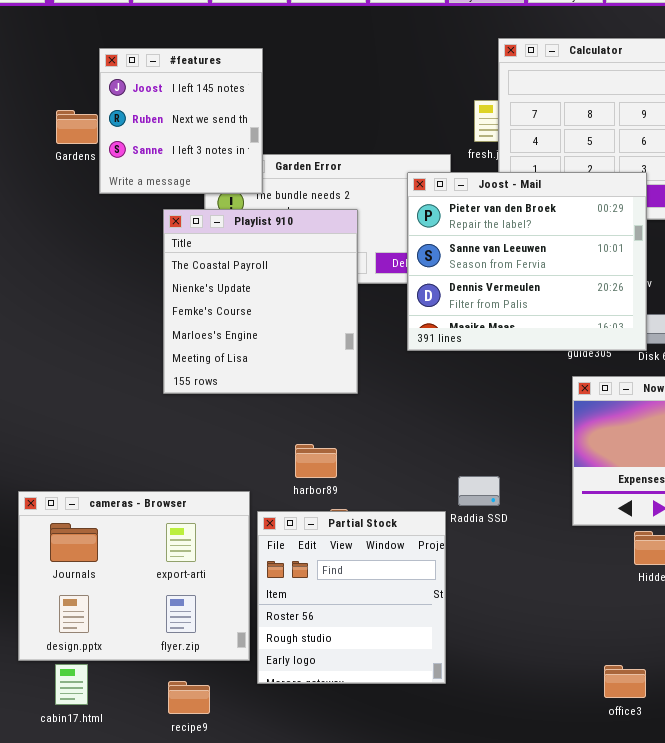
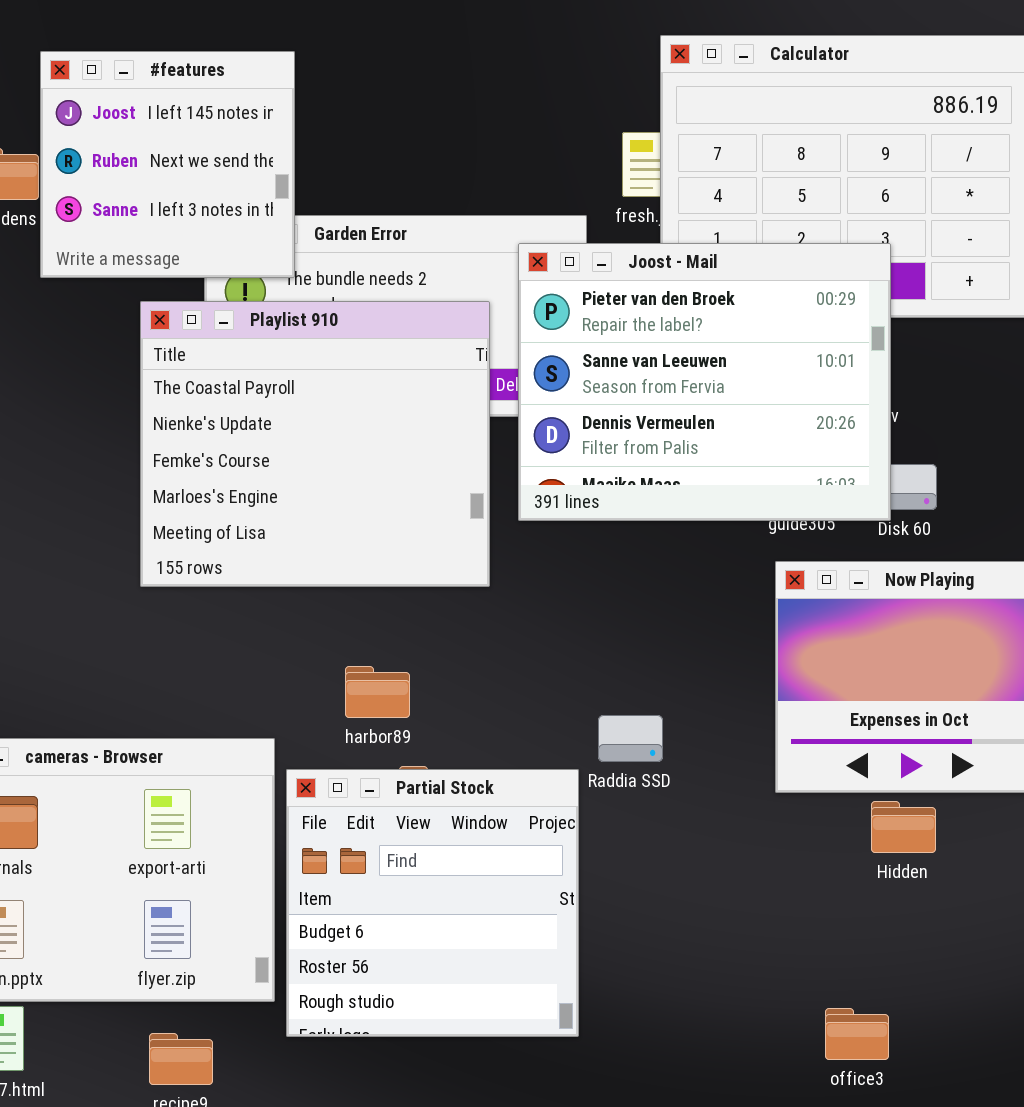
Playlist 910: [163,209,358,394] -> [140,301,490,587], resized
Partial Stock: [257,511,446,684] -> [286,769,579,1037], scrolled up 1 row

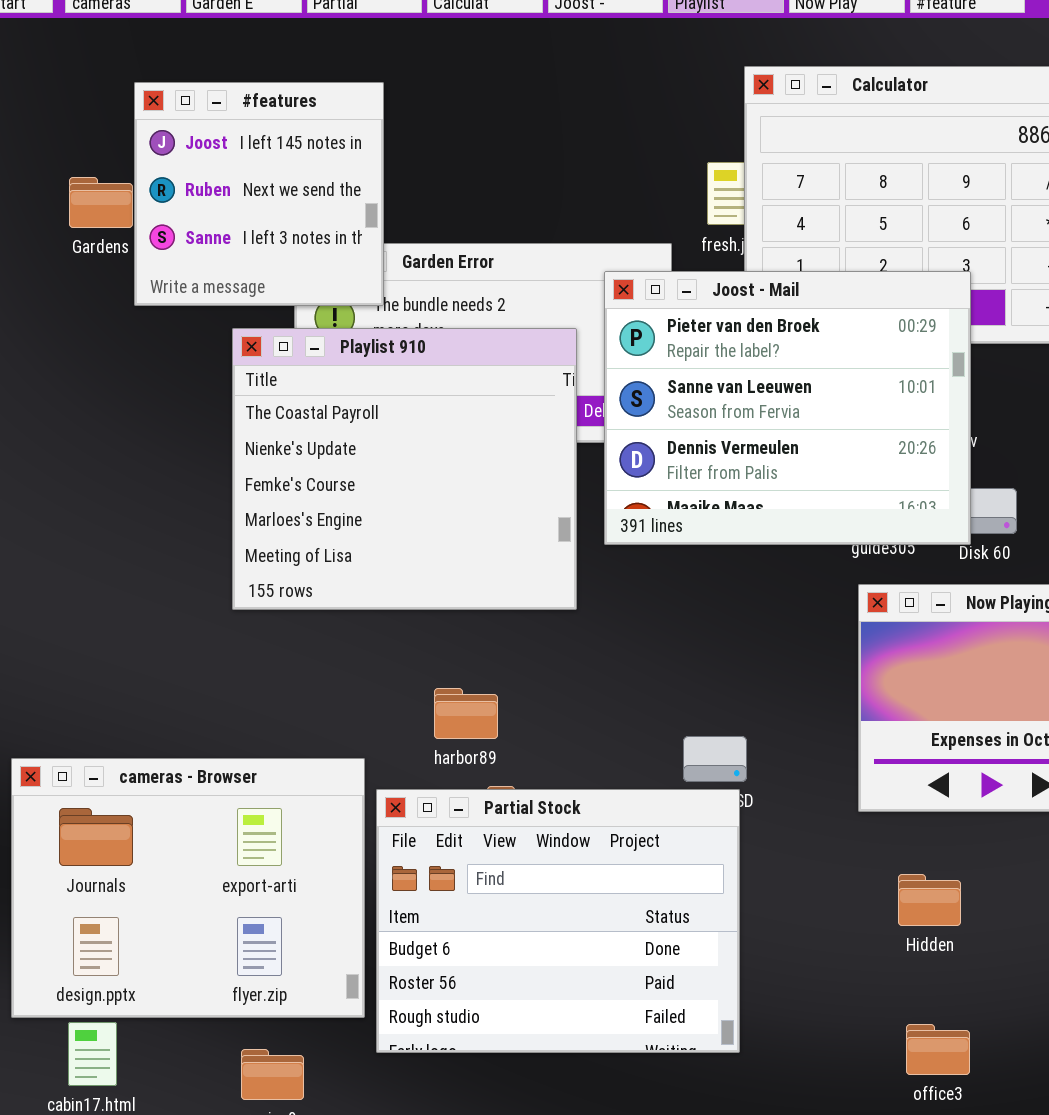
Partial Stock: [286,769,579,1037] -> [376,789,740,1053], resized
Hidden: [871,801,936,853] -> [898,874,961,926], moved

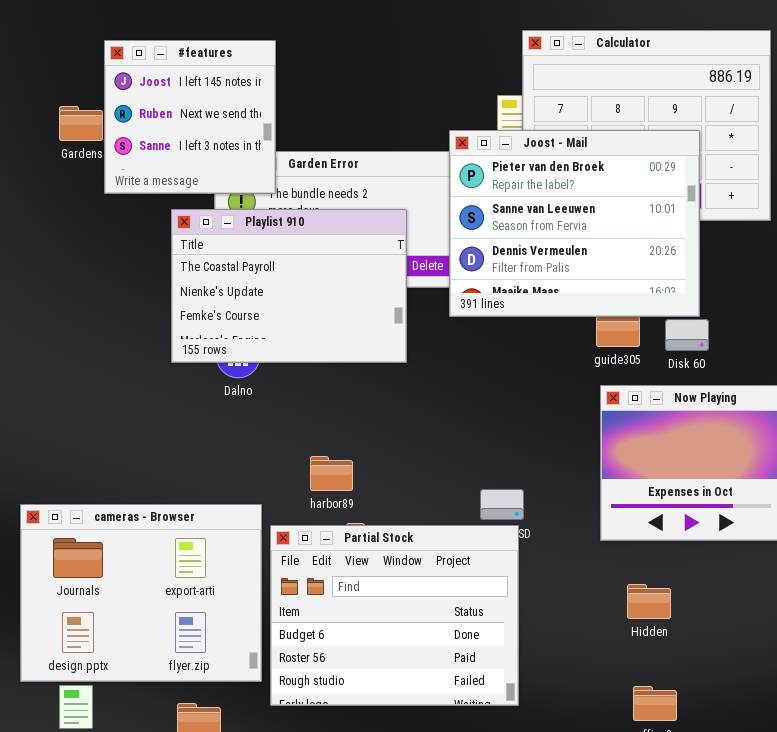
Joost - Mail: [604,271,971,545] -> [449,130,700,317], moved
Playlist 910: [232,328,577,610] -> [171,209,407,363], resized

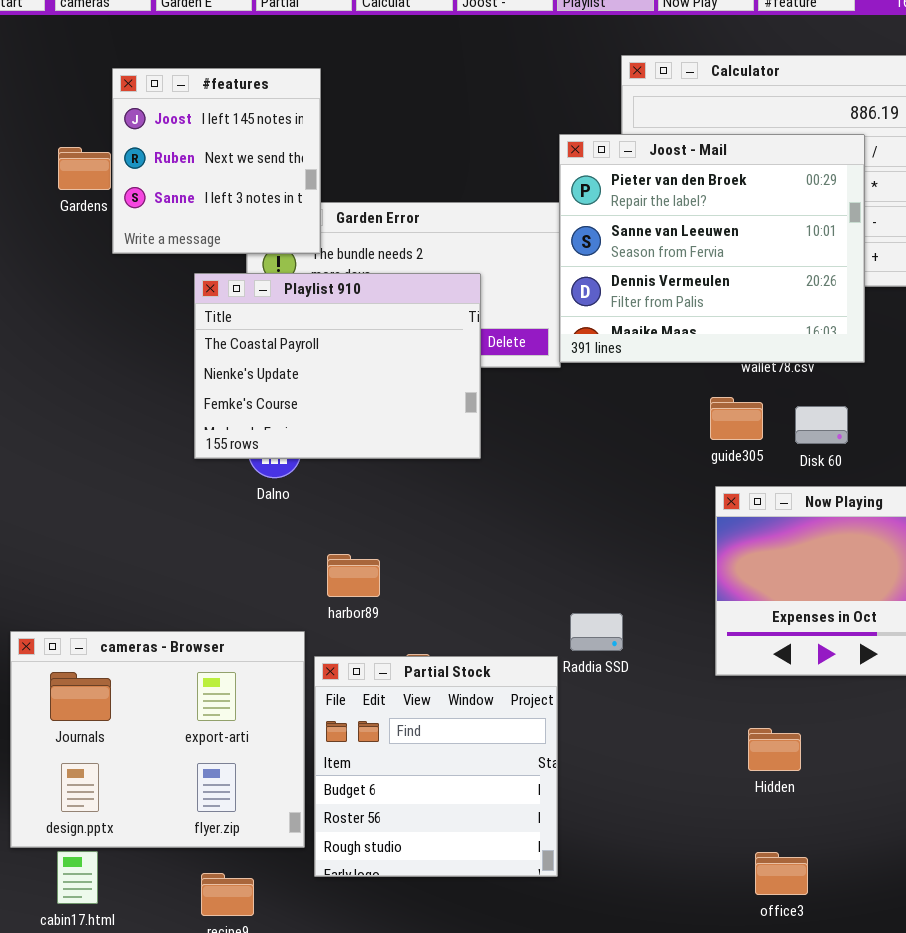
Joost - Mail: [449,130,700,317] -> [559,134,865,363], moved
harbor89: [310,456,353,491] -> [327,554,380,597], moved
Partial Stock: [270,525,519,706] -> [314,656,558,877], resized

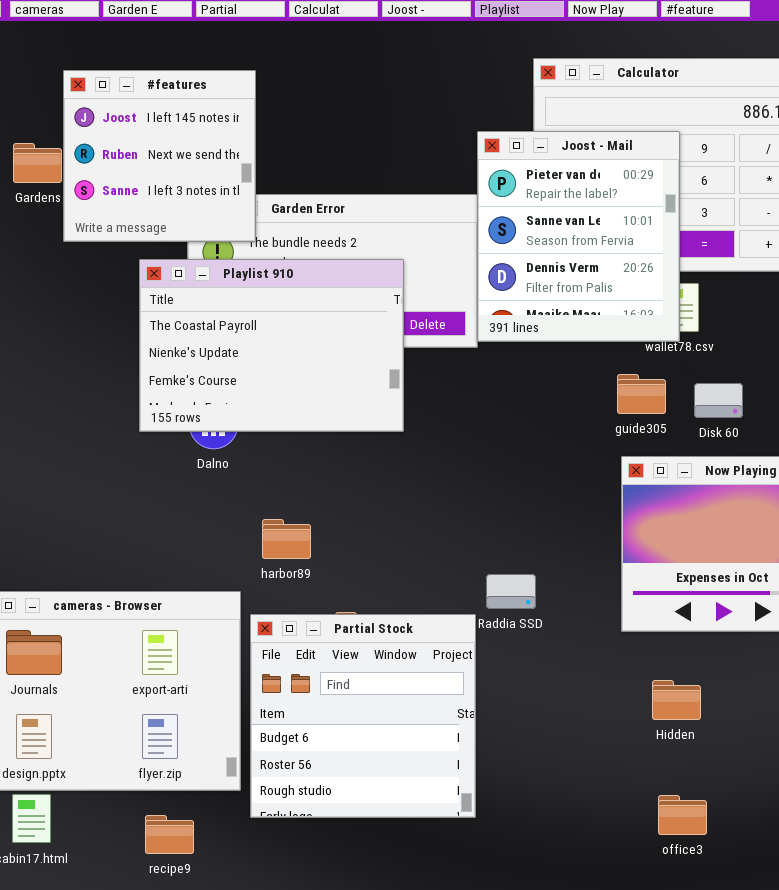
Joost - Mail: [559,134,865,363] -> [477,131,680,342], resized

